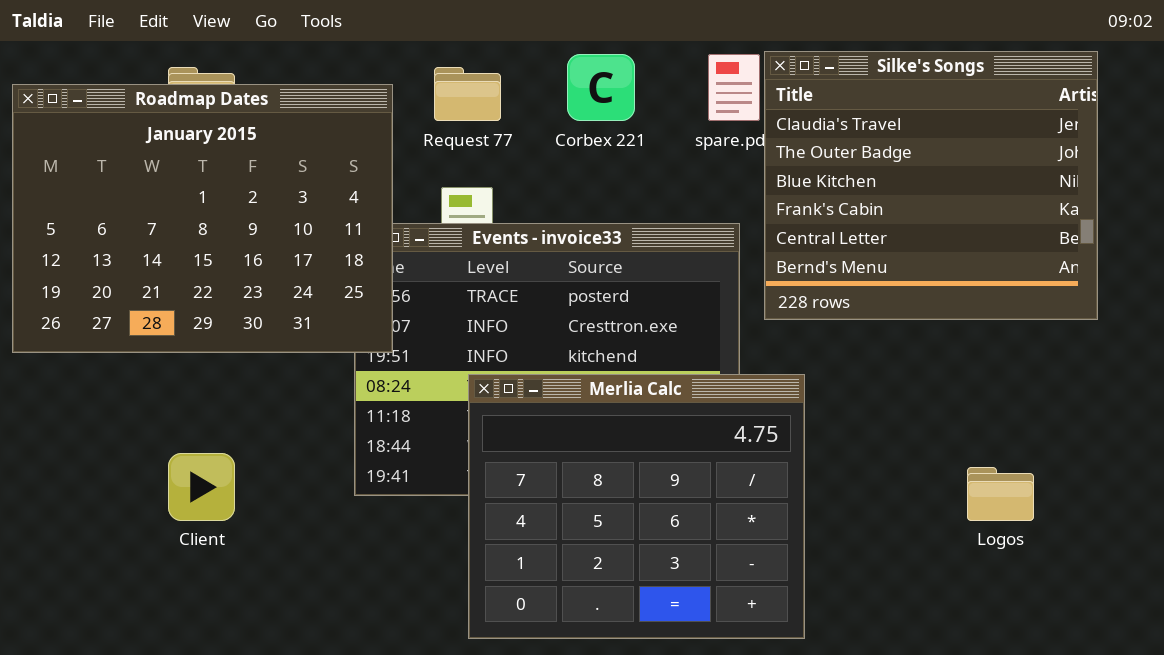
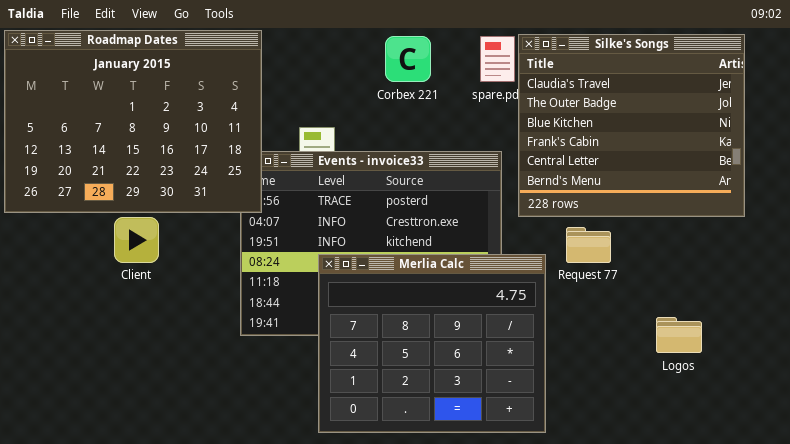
Request 77: [434,67,501,121] -> [566,227,611,263], moved
Roadmap Dates: [12,84,393,353] -> [4,30,262,213], moved
Client: [168,453,235,521] -> [114,217,159,263], moved

